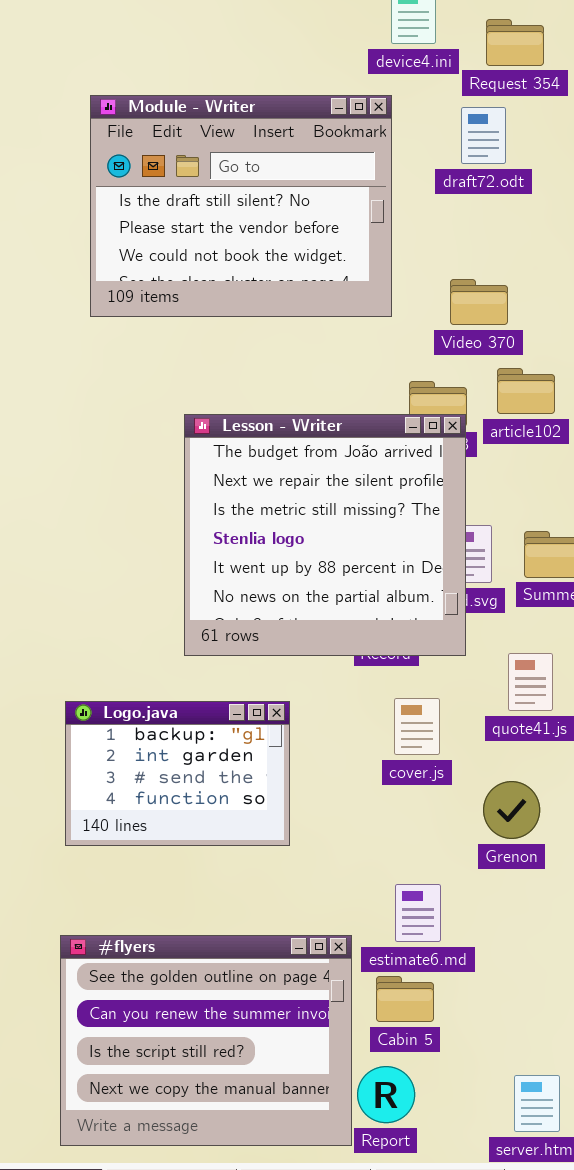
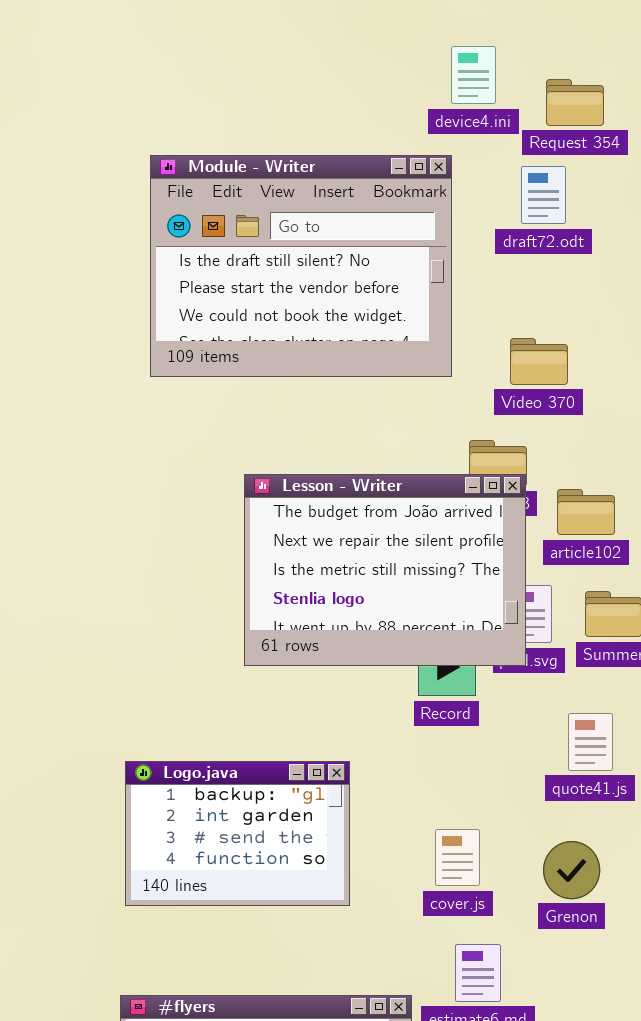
article102: [497,368,555,414] -> [557,489,615,535], moved
Lesson - Writer: [184,414,466,656] -> [244,474,526,666], resized
cover.js: [394,698,440,755] -> [435,829,480,886], moved

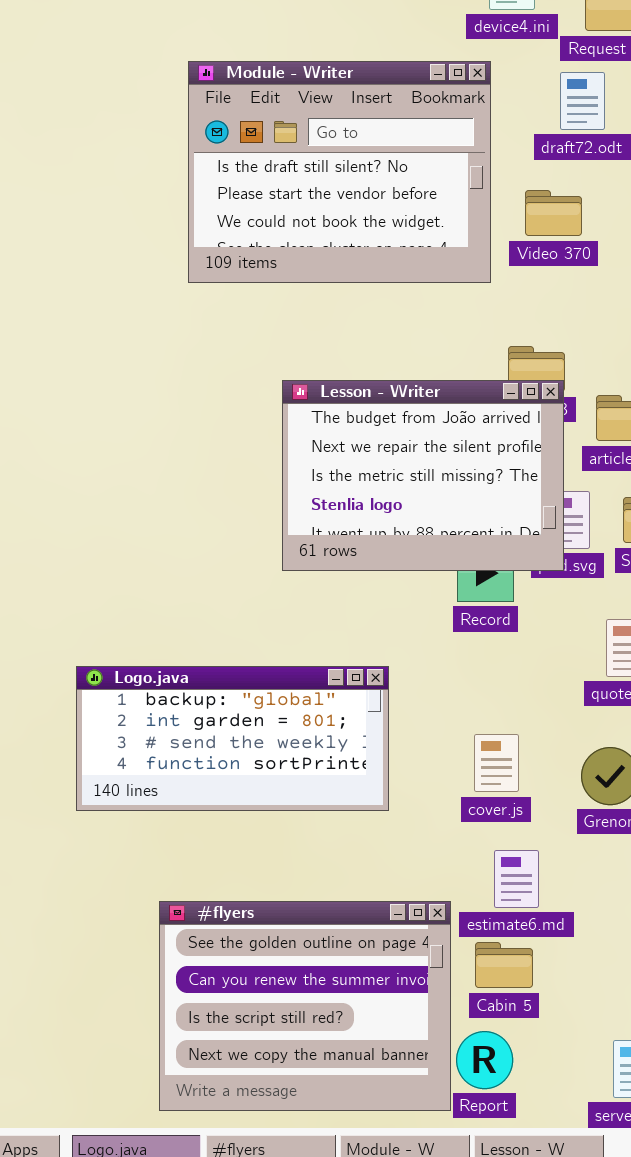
Video 370: [510,338,568,385] -> [525,190,582,236], moved
Logo.java: [125,761,350,906] -> [76,666,389,811], resized

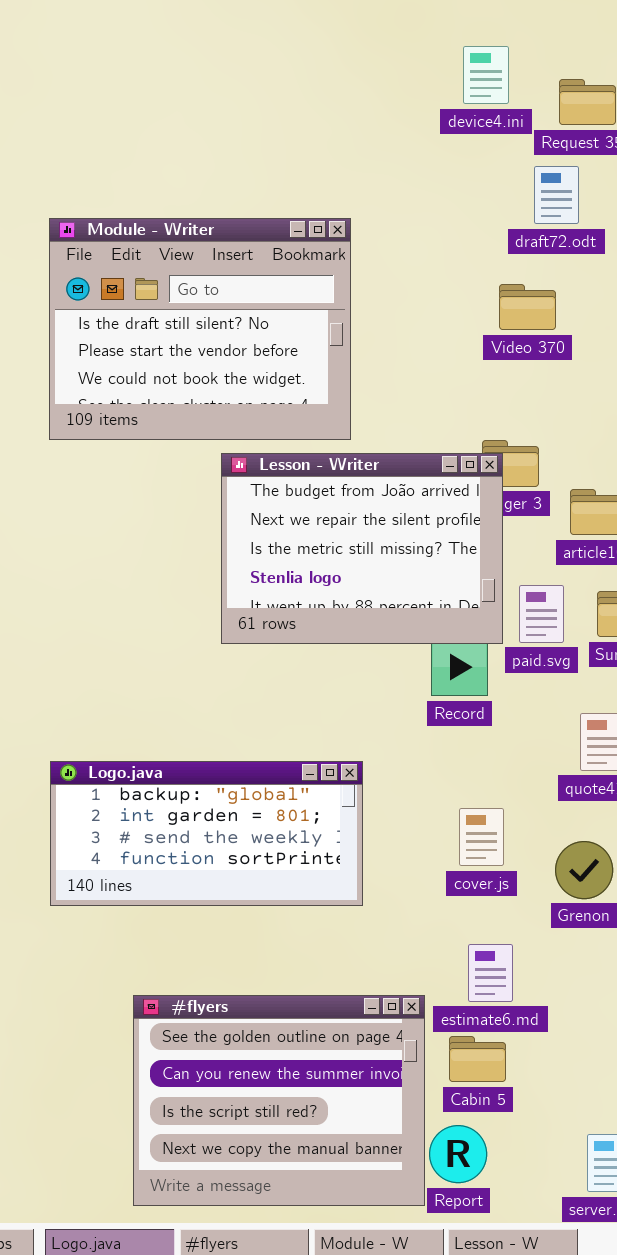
Module - Writer: [188,61,491,283] -> [49,218,351,440], moved
Lesson - Writer: [282,380,564,571] -> [221,453,503,644], moved
cover.js: [474,734,519,792] -> [459,808,504,866], moved

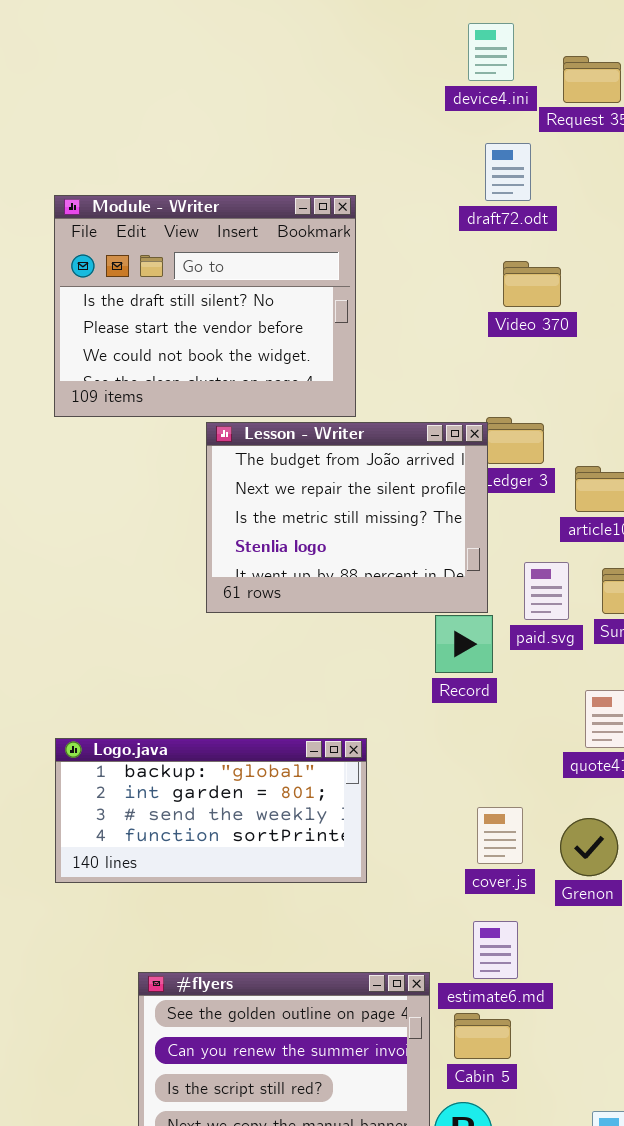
draft72.odt: [534,166,579,224] -> [485,143,531,201], moved
Lesson - Writer: [221,453,503,644] -> [206,422,488,613], moved
cover.js: [459,808,504,866] -> [477,807,523,864], moved

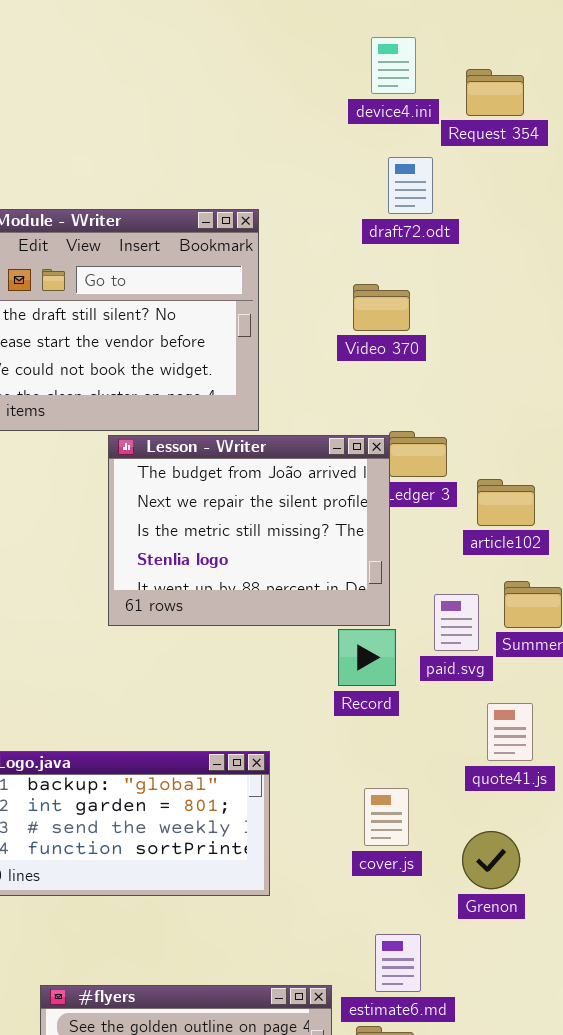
Video 370: [503,261,561,307] -> [353,284,410,331], moved
paid.svg: [524,562,569,620] -> [434,594,479,651], moved
cover.js: [477,807,523,864] -> [364,788,409,846], moved

